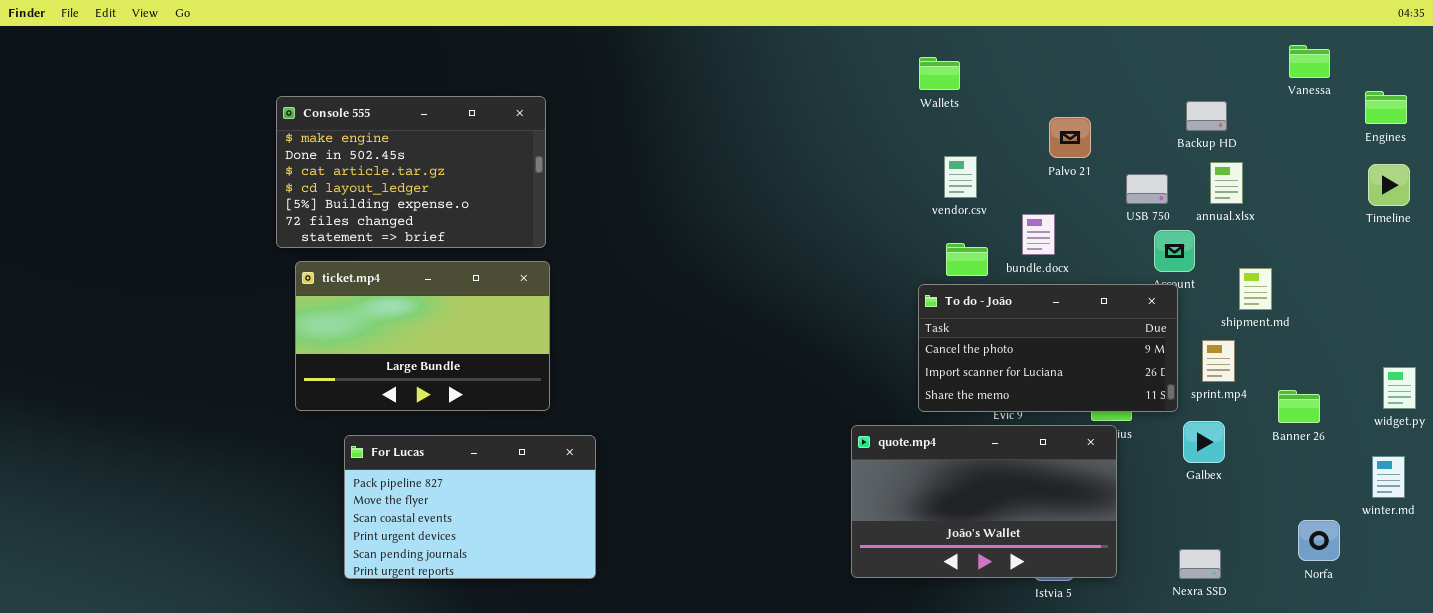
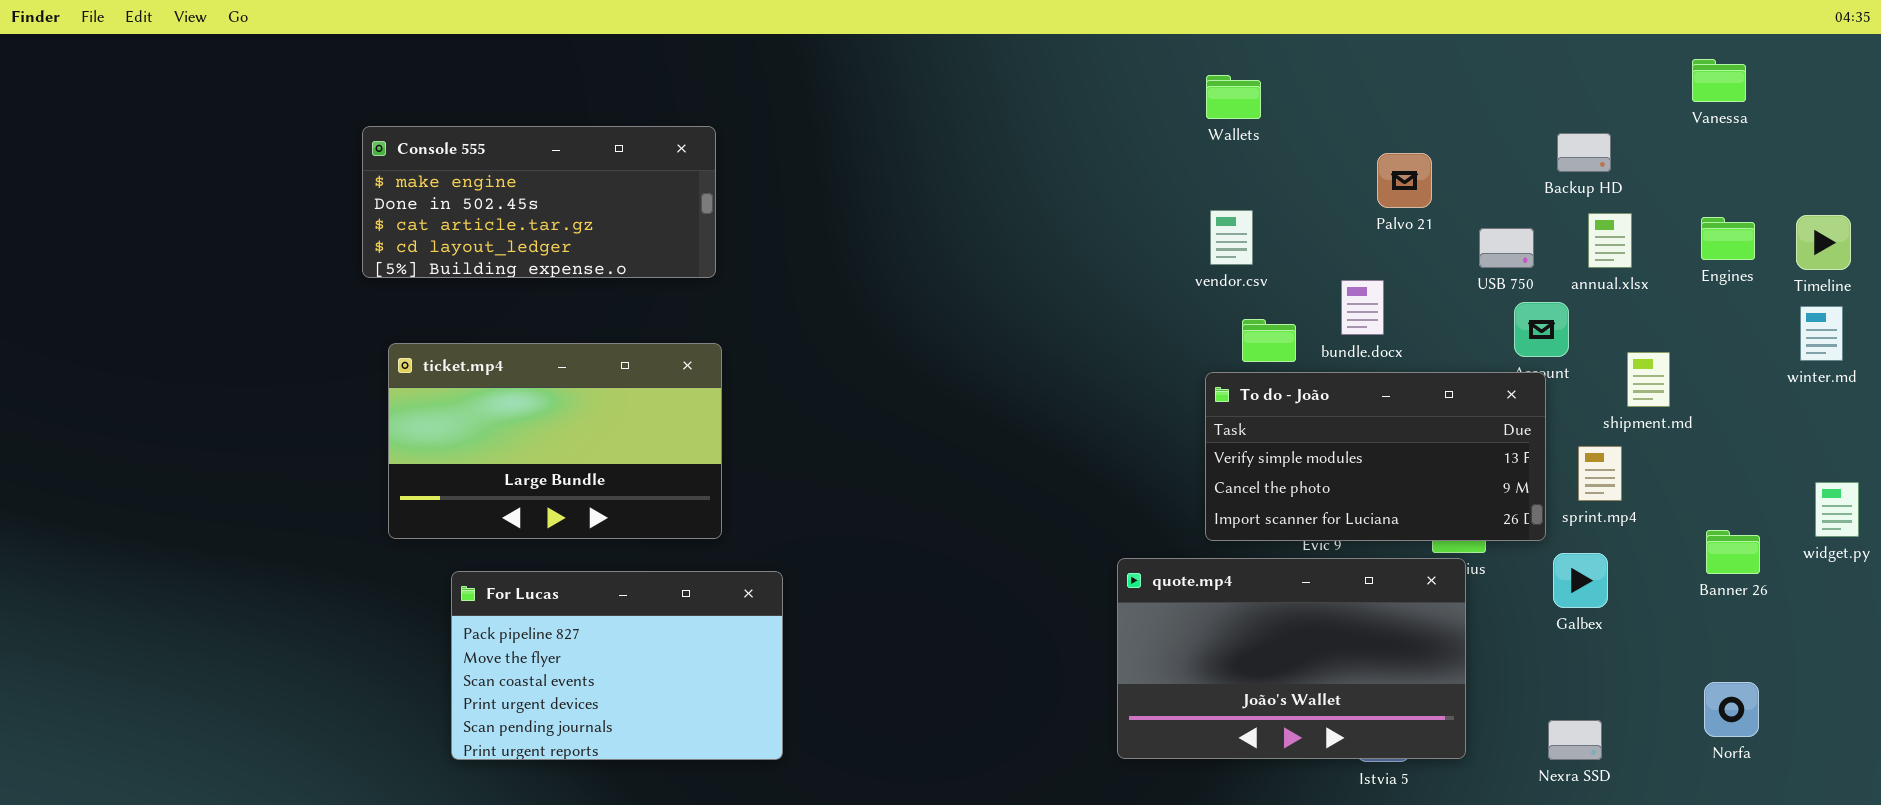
Engines: [1365,91,1407,124] -> [1701,217,1755,260], moved
Console 555: [276,96,546,248] -> [362,126,716,278], resized
vendor.csv: [944,156,977,198] -> [1210,210,1253,265], moved
To do - João: [918,284,1178,412] -> [1205,372,1546,541], scrolled up 1 row
Banner 26: [1278,390,1320,423] -> [1706,530,1760,574], moved
winter.md: [1372,456,1405,498] -> [1800,306,1843,361], moved

